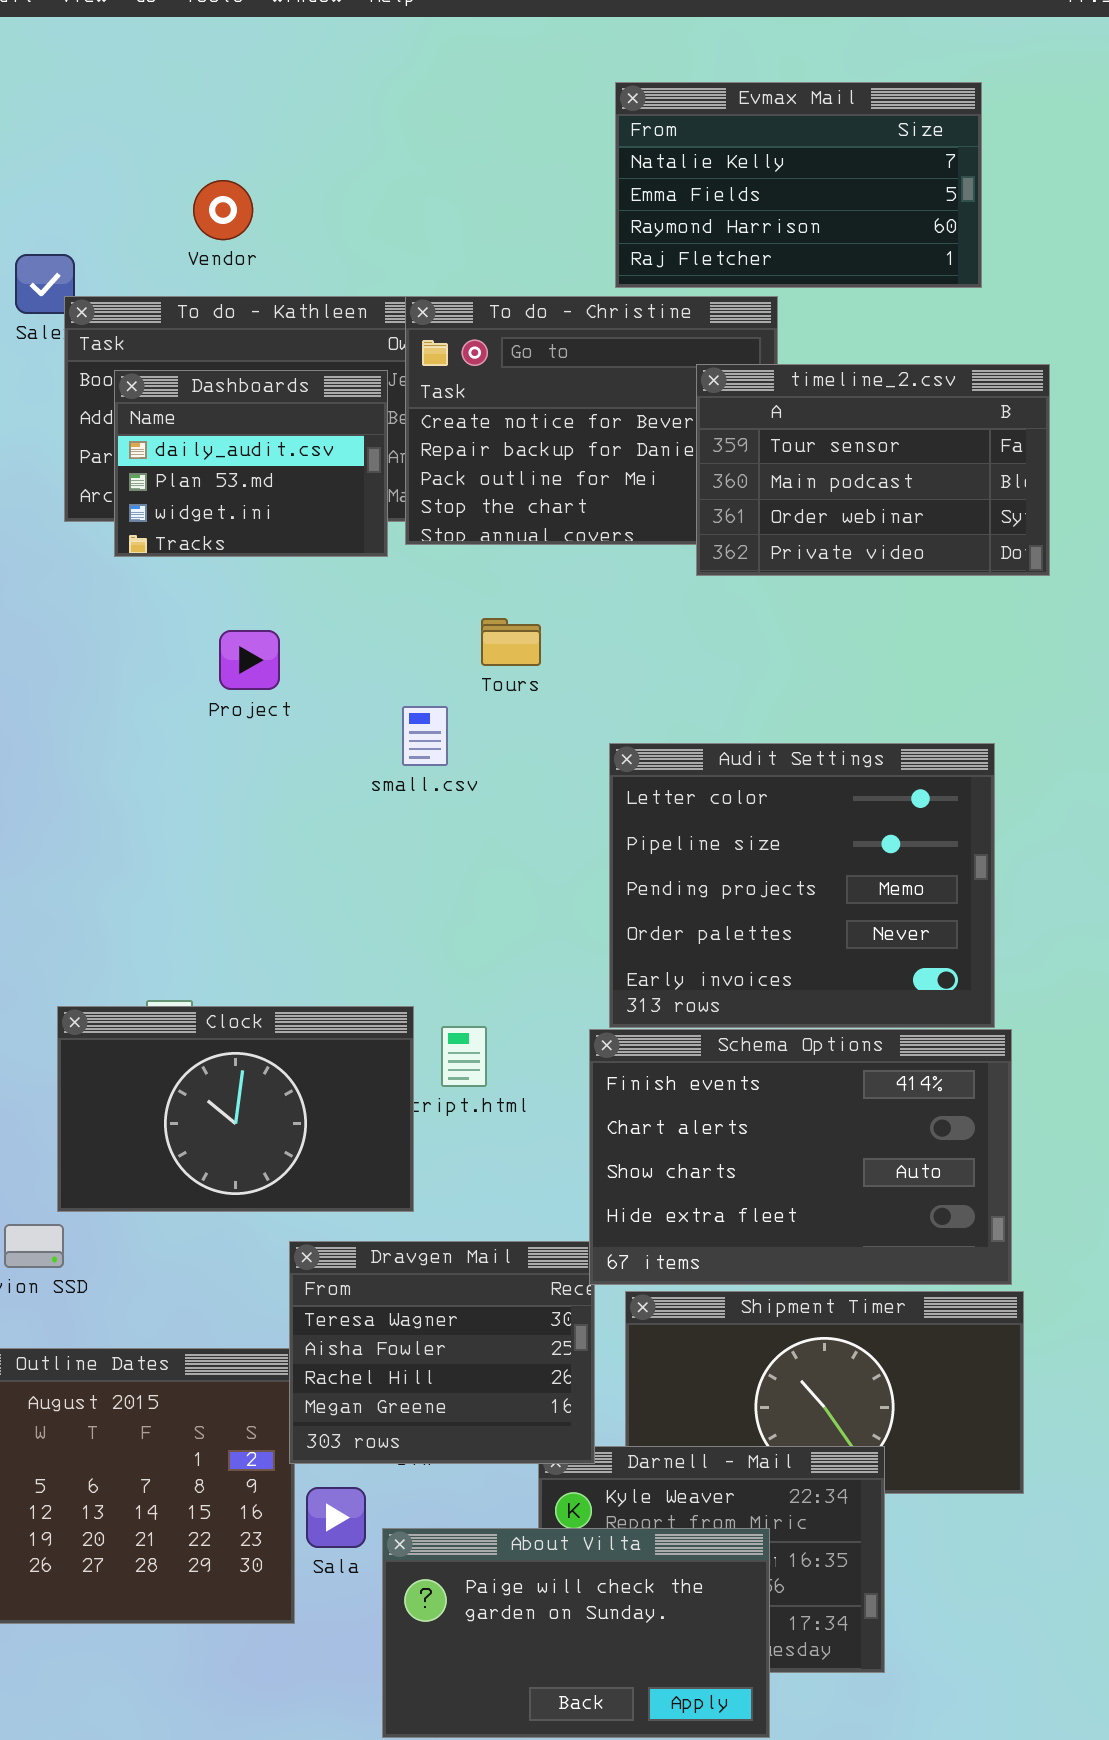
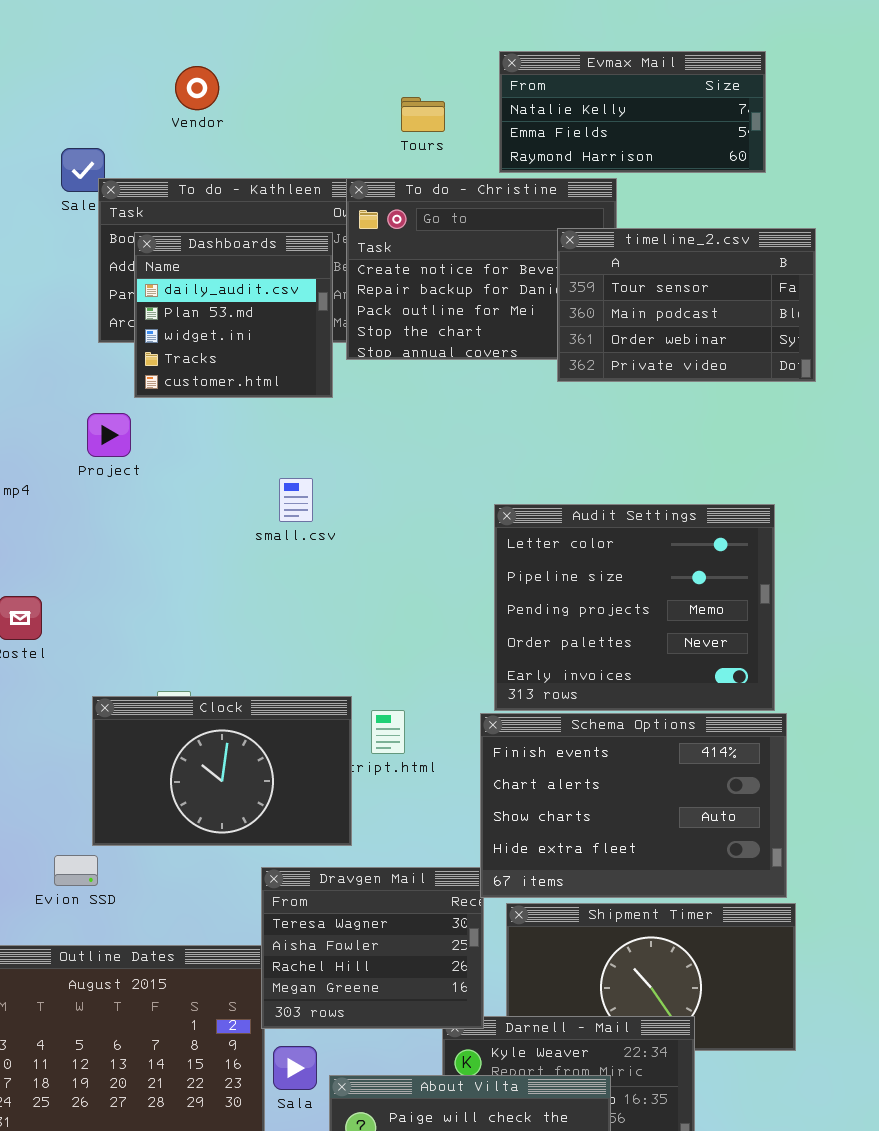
Evmax Mail: [615,82,982,288] -> [499,51,766,173], resized
Vendor: [193,180,253,240] -> [175,66,219,110], moved
Dashboards: [114,370,388,557] -> [134,232,333,398], resized
Tours: [481,618,541,666] -> [401,97,445,132], moved
Project: [219,630,280,690] -> [87,413,131,457], moved
small.csv: [402,706,448,766] -> [279,478,313,522], moved

